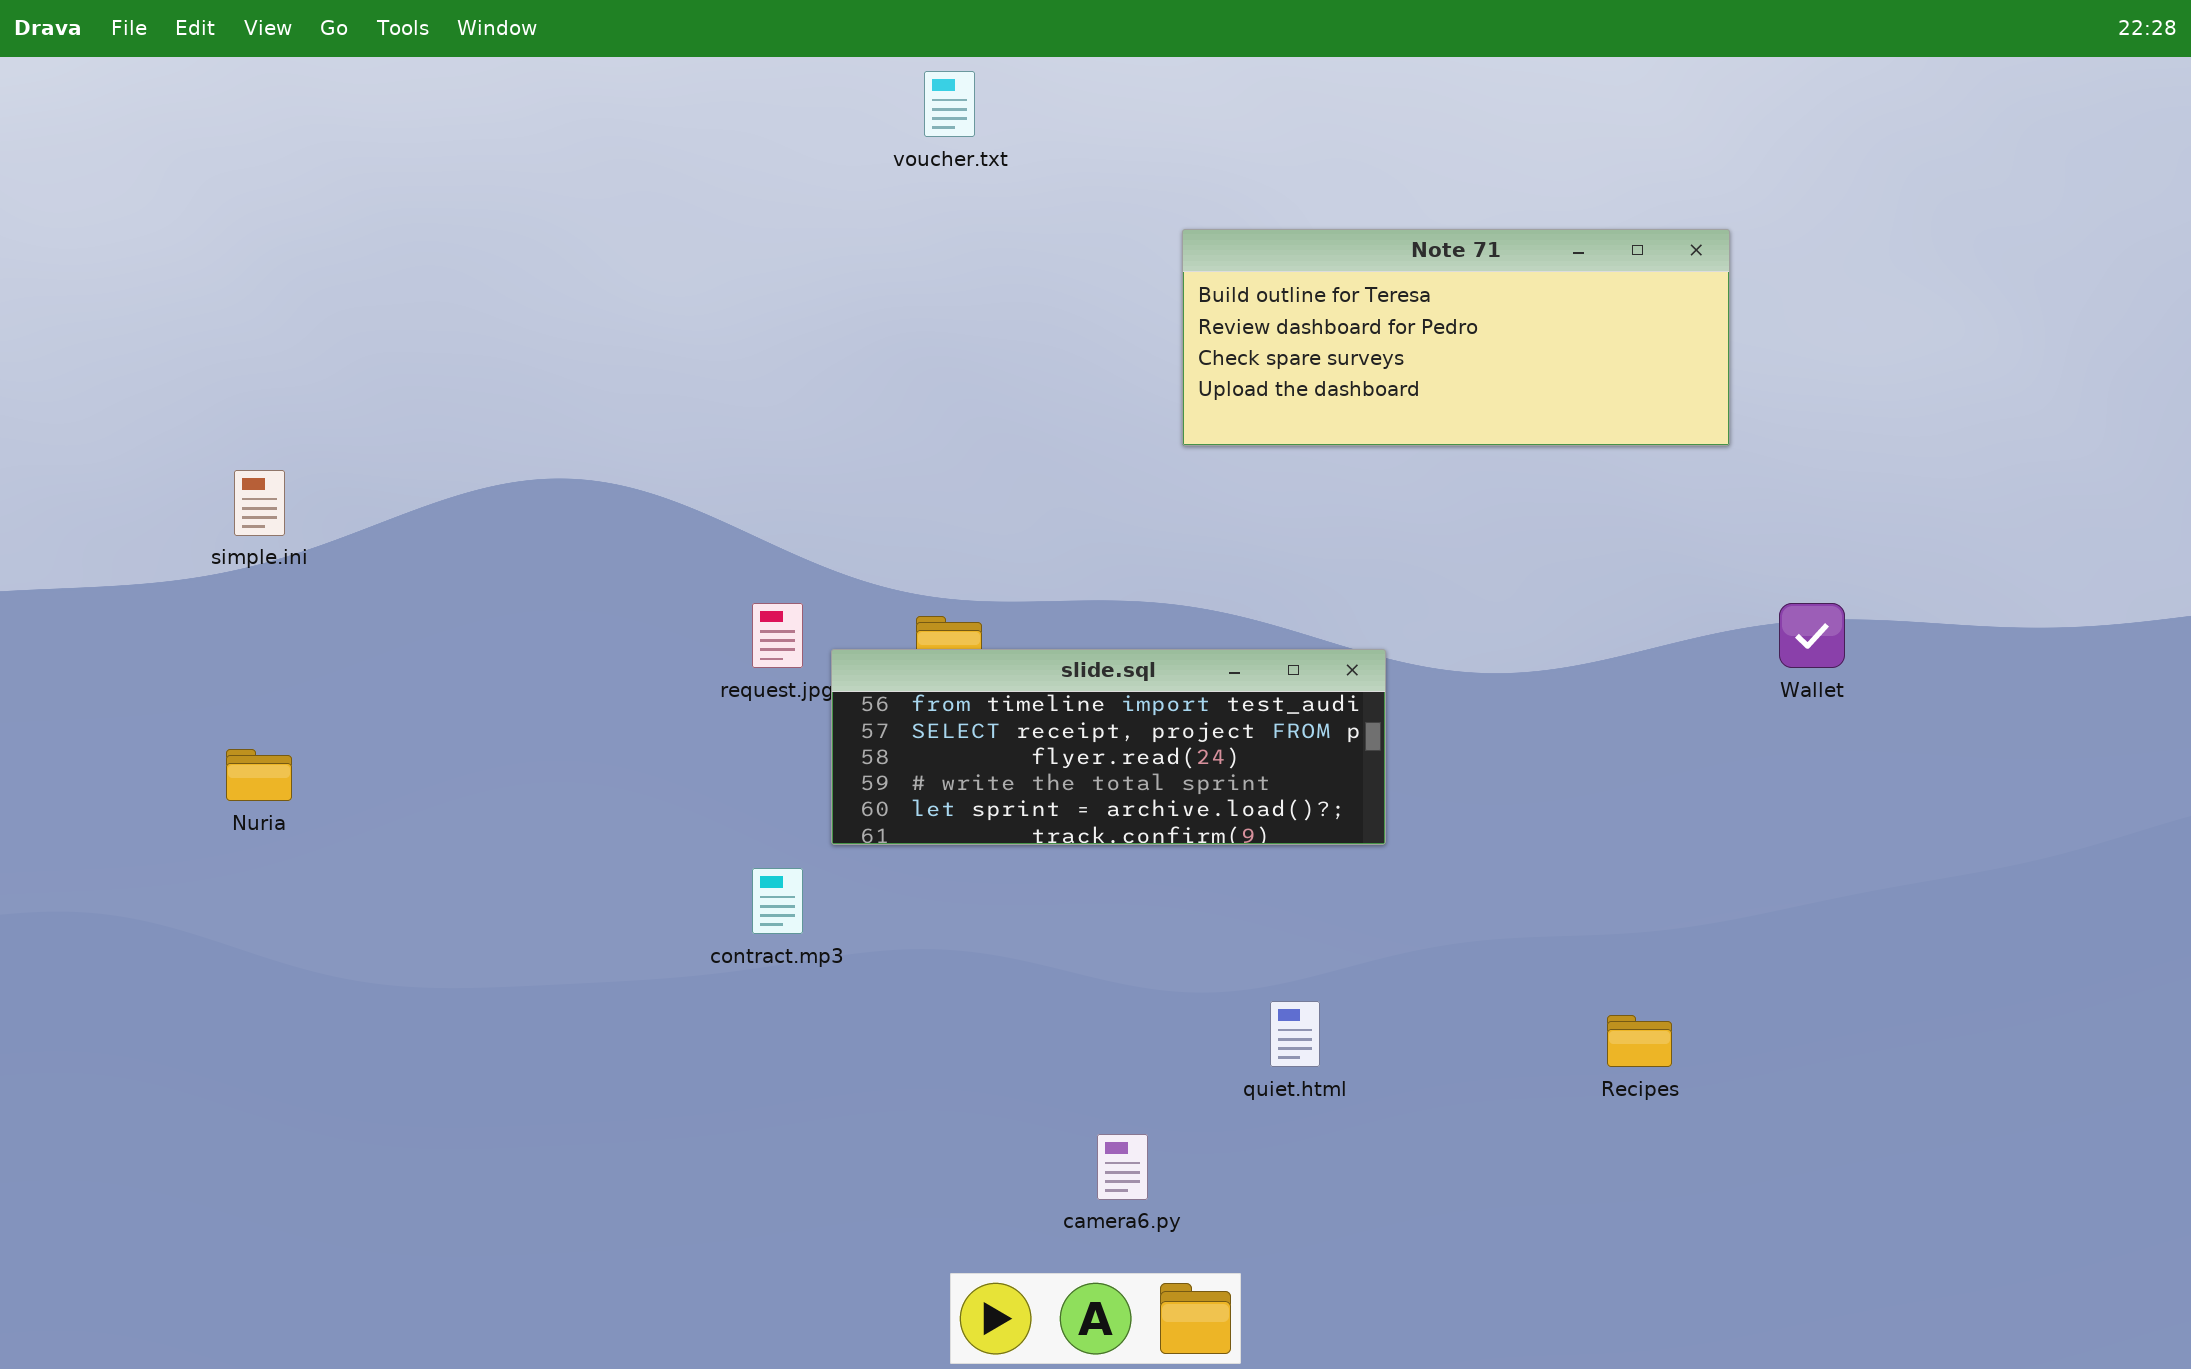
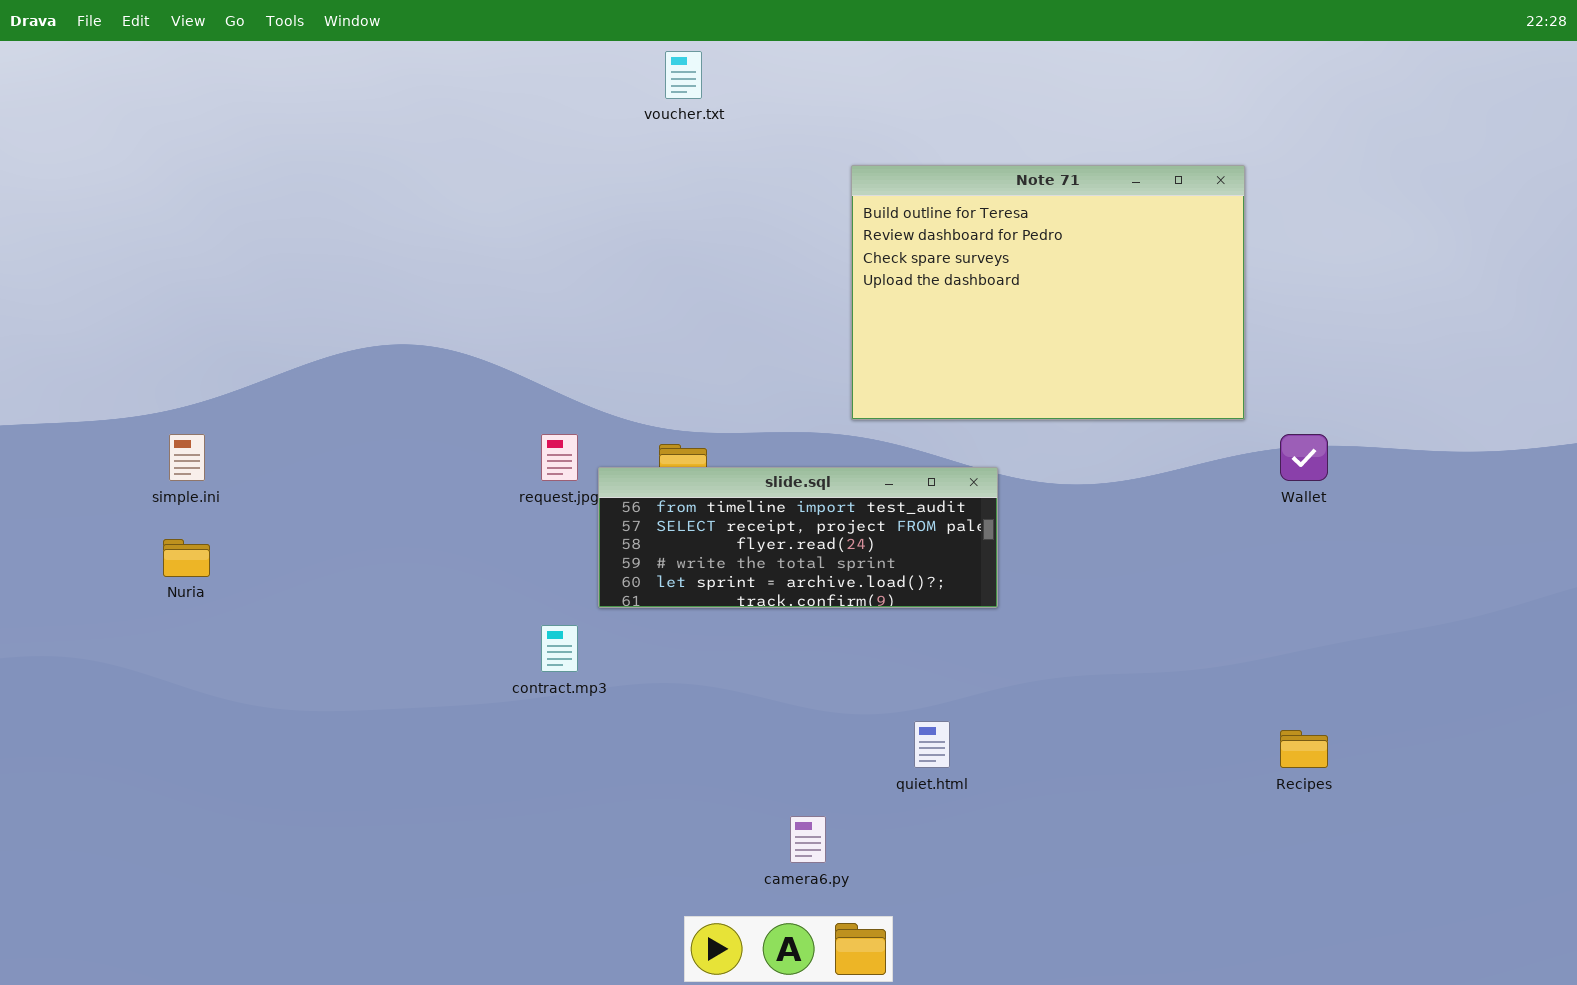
Note 71: [1182,229,1730,446] -> [851,165,1245,420], resized
simple.ini: [234,470,285,536] -> [169,434,205,481], moved
Recipes: [1607,1015,1672,1067] -> [1280,730,1328,768], moved

